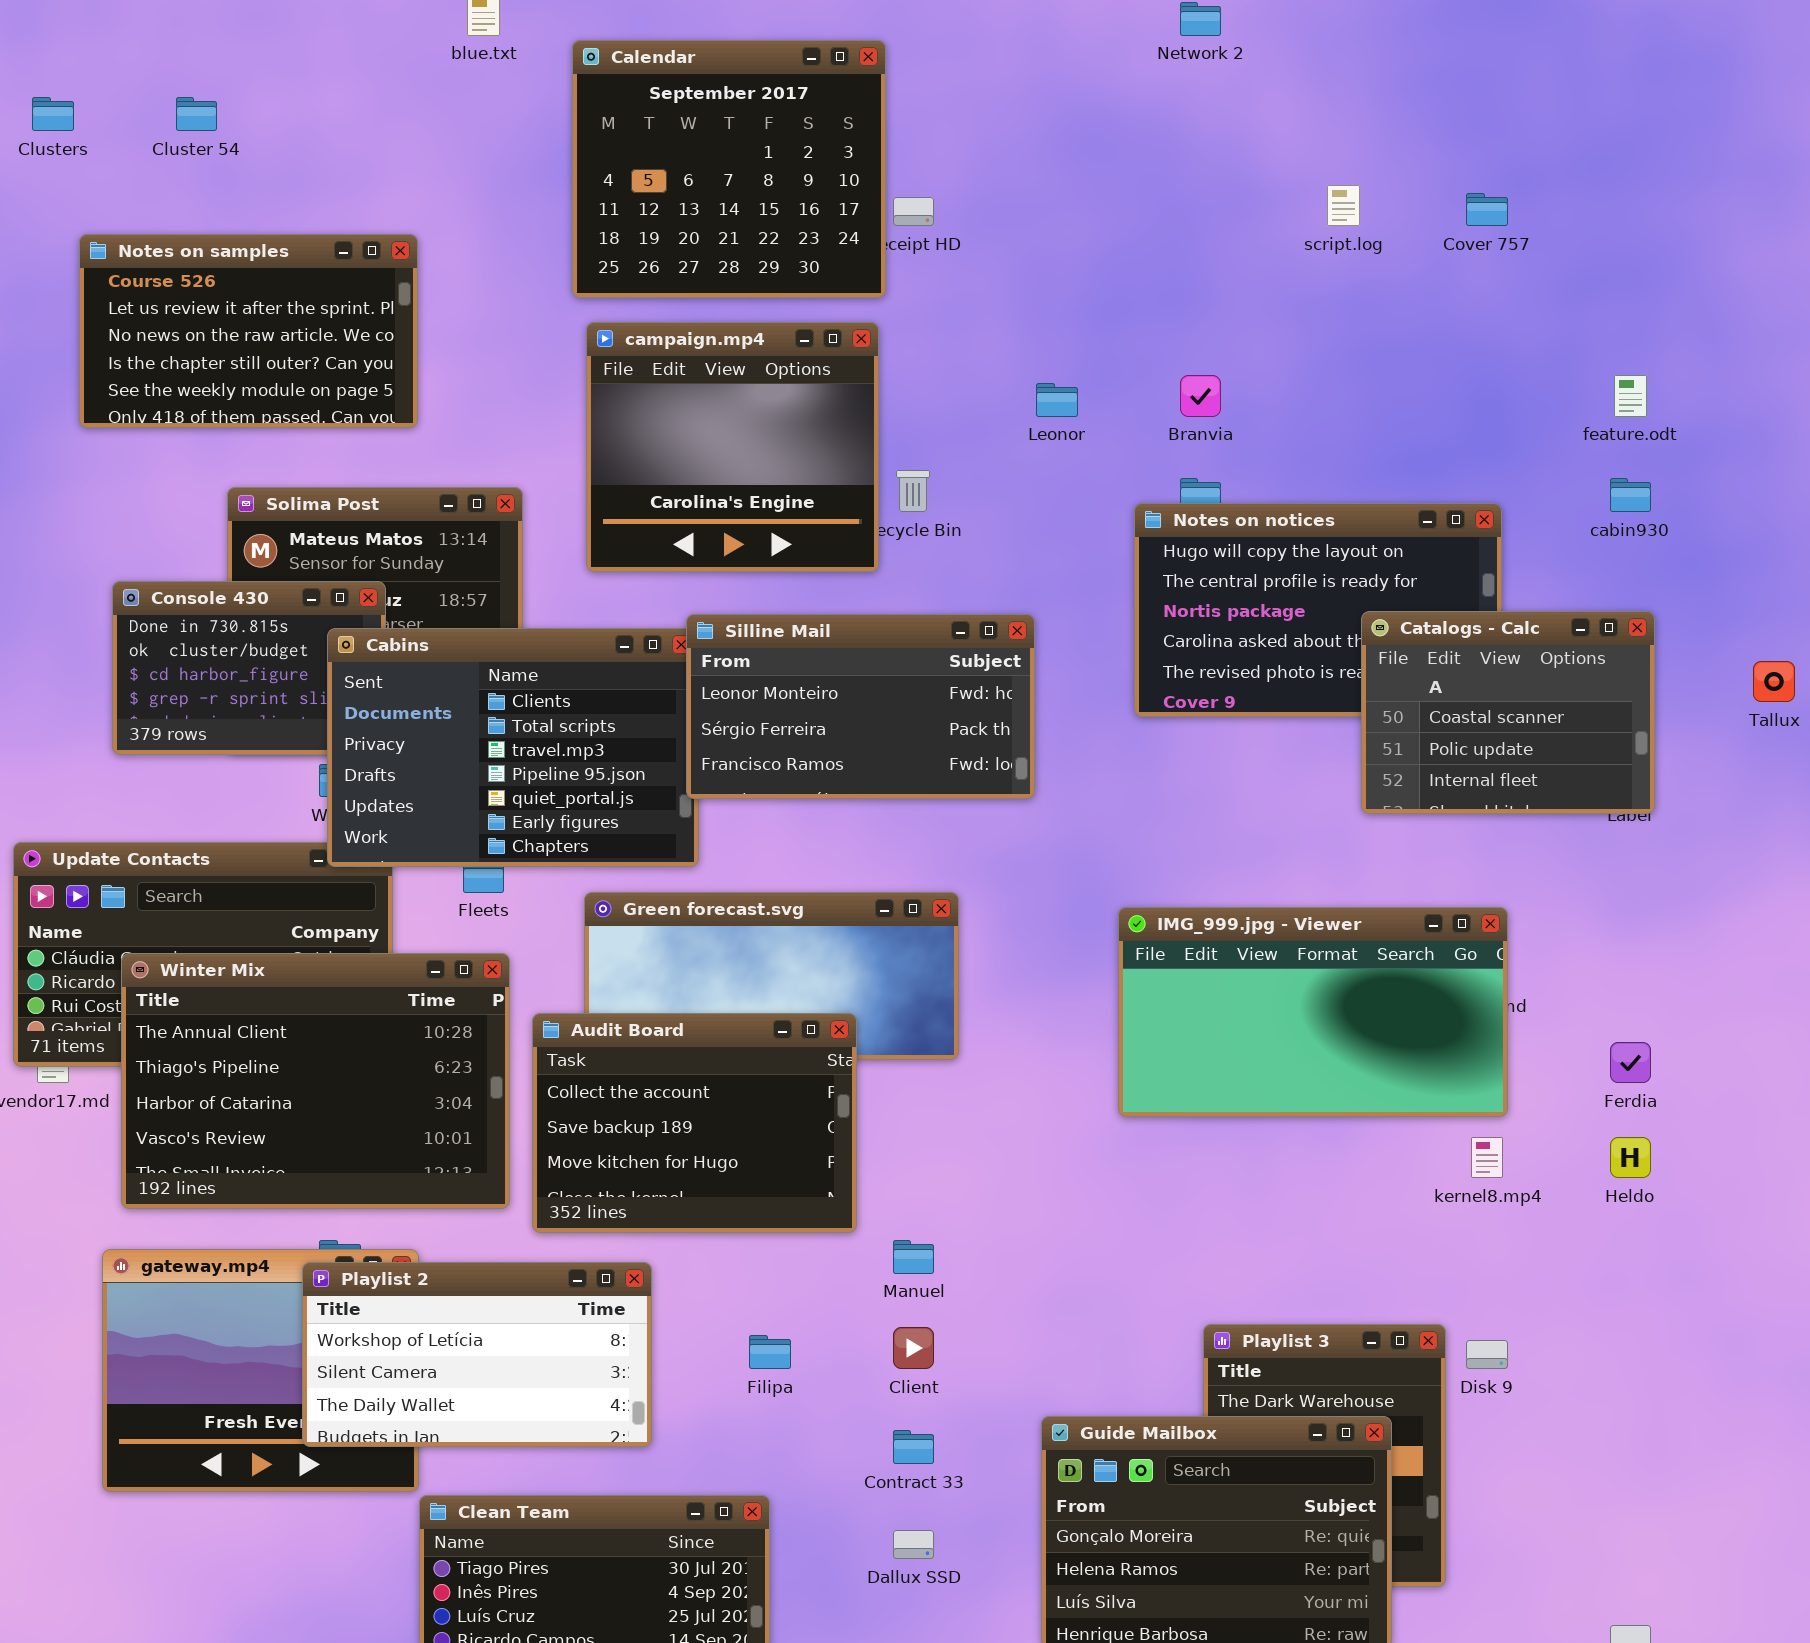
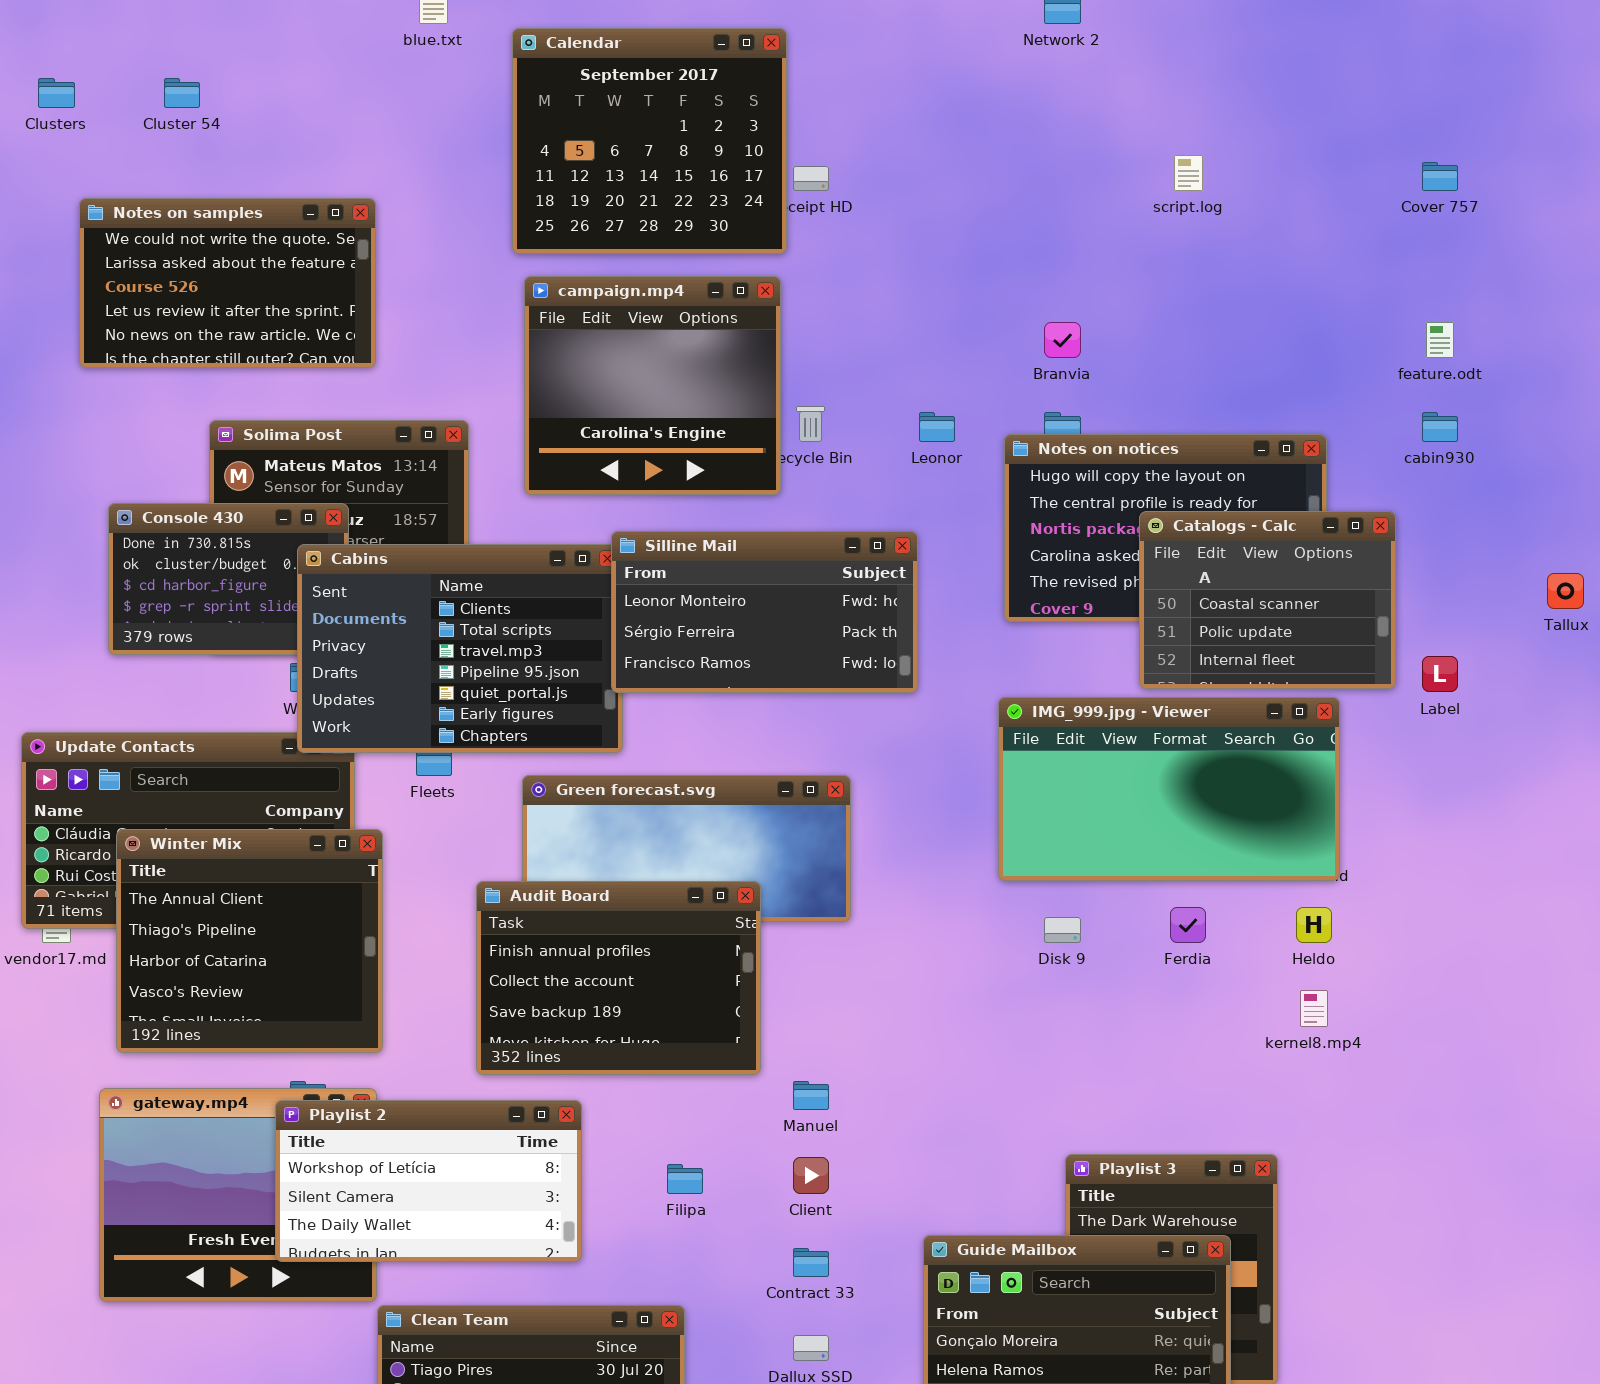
Cover 757: [1466,193,1508,226] -> [1422,162,1458,191], moved
Notes on samples: [79,234,418,428] -> [79,198,376,368], scrolled up 2 rows
Leonor: [1036,383,1078,417] -> [919,412,955,442], moved
Catalogs - Calc: [1361,611,1655,814] -> [1139,511,1396,689], moved
IMG_999.jpg - Viewer: [1118,907,1508,1117] -> [998,697,1340,881], moved
Winter Mix: [121,953,510,1209] -> [116,829,383,1053], resized
Audit Board: [532,1013,857,1233] -> [476,881,761,1075], scrolled up 1 row
Ferdia: [1610,1042,1651,1083] -> [1170,907,1206,943], moved
Heldo: [1610,1137,1651,1178] -> [1296,907,1332,943], moved
Disk 9: [1466,1340,1508,1369] -> [1044,917,1081,943], moved

